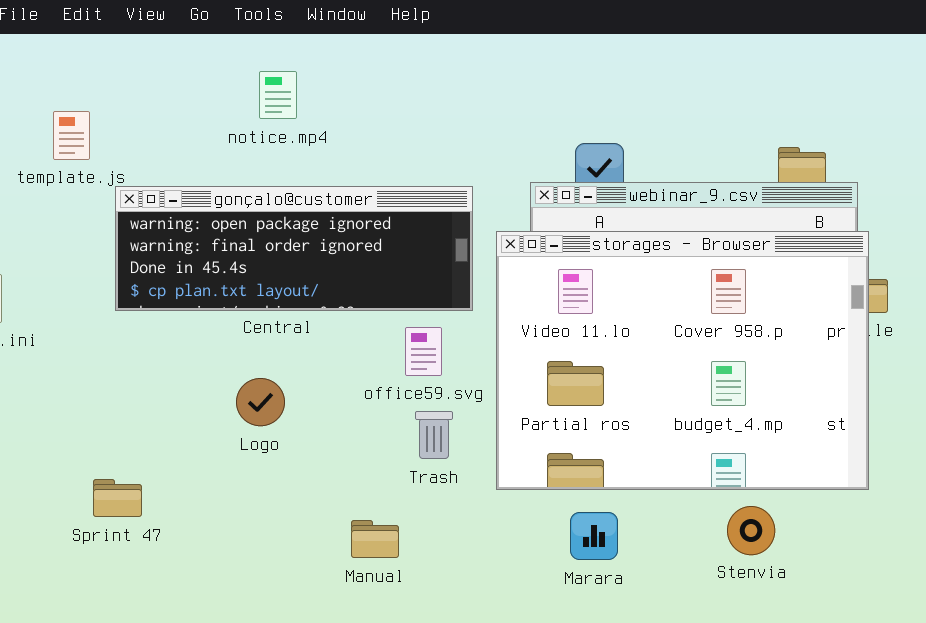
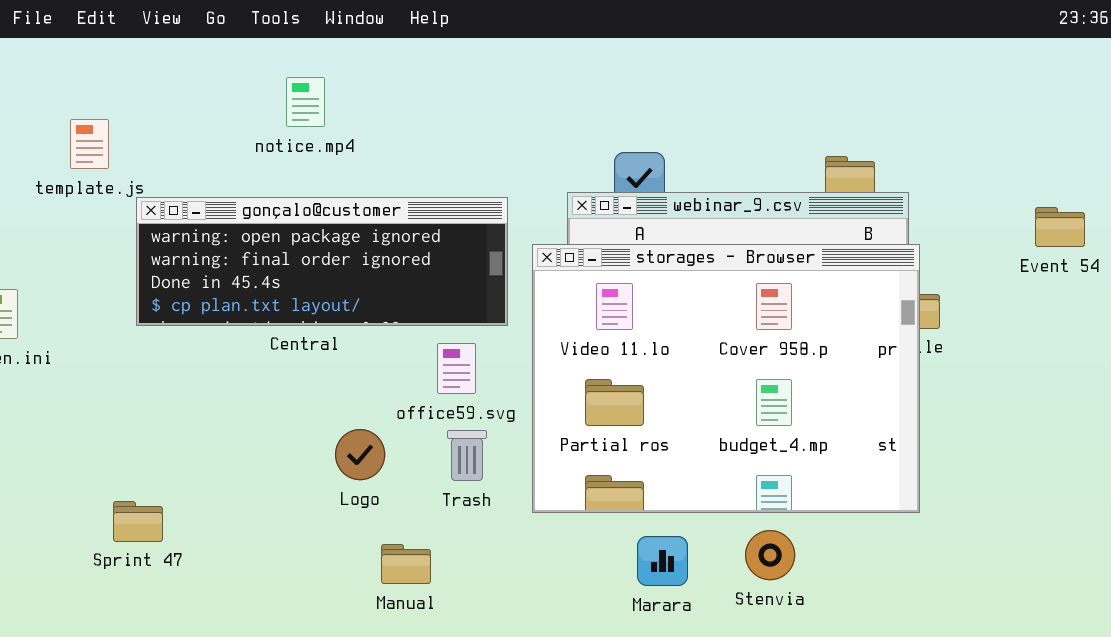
Logo: [236,378,285,426] -> [335,429,385,480], moved
Stenvia: [727,506,775,555] -> [745,530,795,580], moved
Marara: [570,512,618,560] -> [637,536,688,586], moved

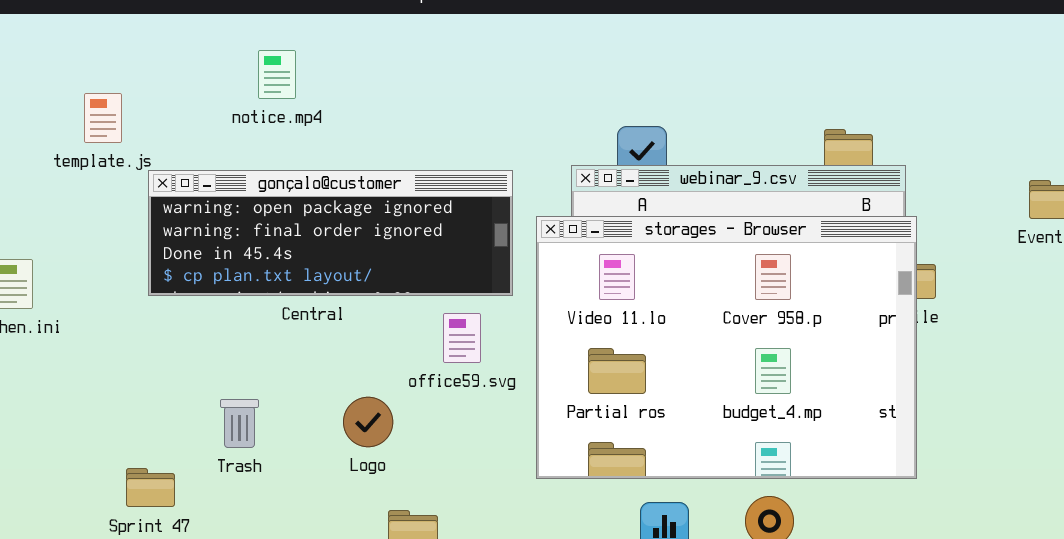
notice.mp4: [286,77,325,127] -> [258,50,296,99], moved
Trash: [447,430,487,481] -> [220,399,259,448], moved

